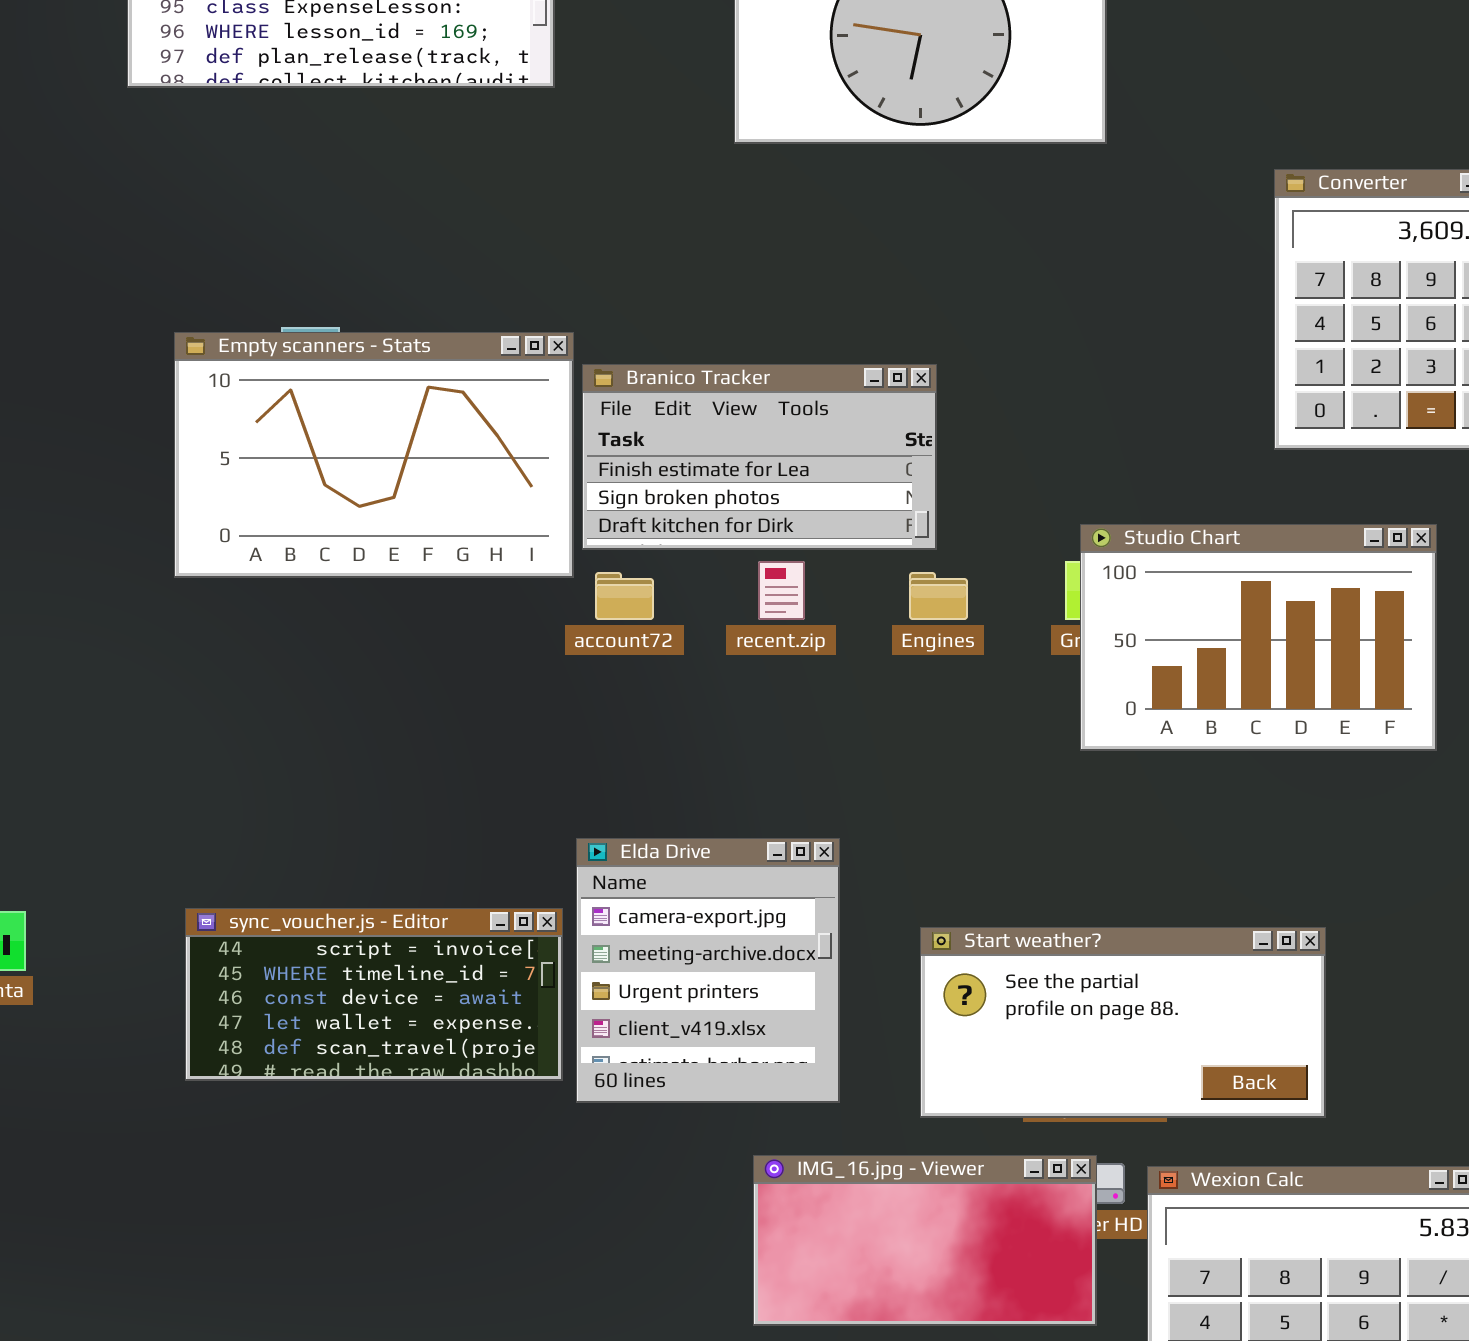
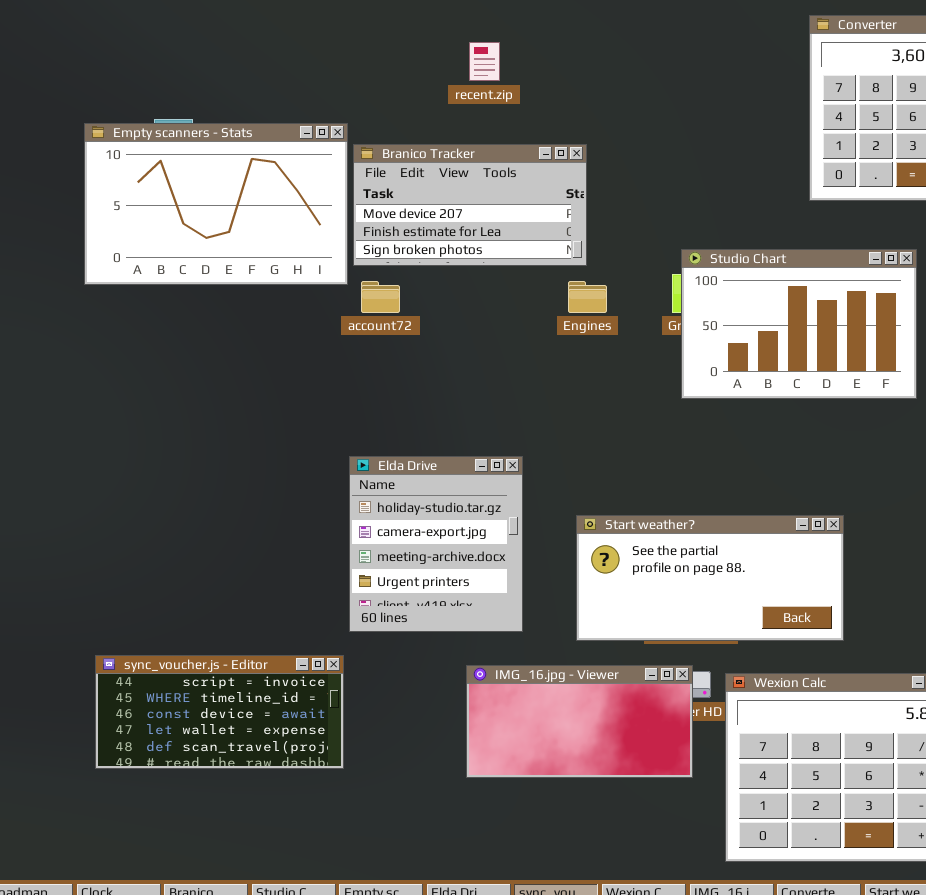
Branico Tracker: [582,364,937,550] -> [353,144,587,266], scrolled up 1 row
recent.zip: [758,561,805,620] -> [469,42,500,81], moved
Elda Drive: [576,838,840,1103] -> [349,456,523,632], scrolled up 1 row
sync_voucher.js - Editor: [185,908,563,1081] -> [95,655,344,769], moved

